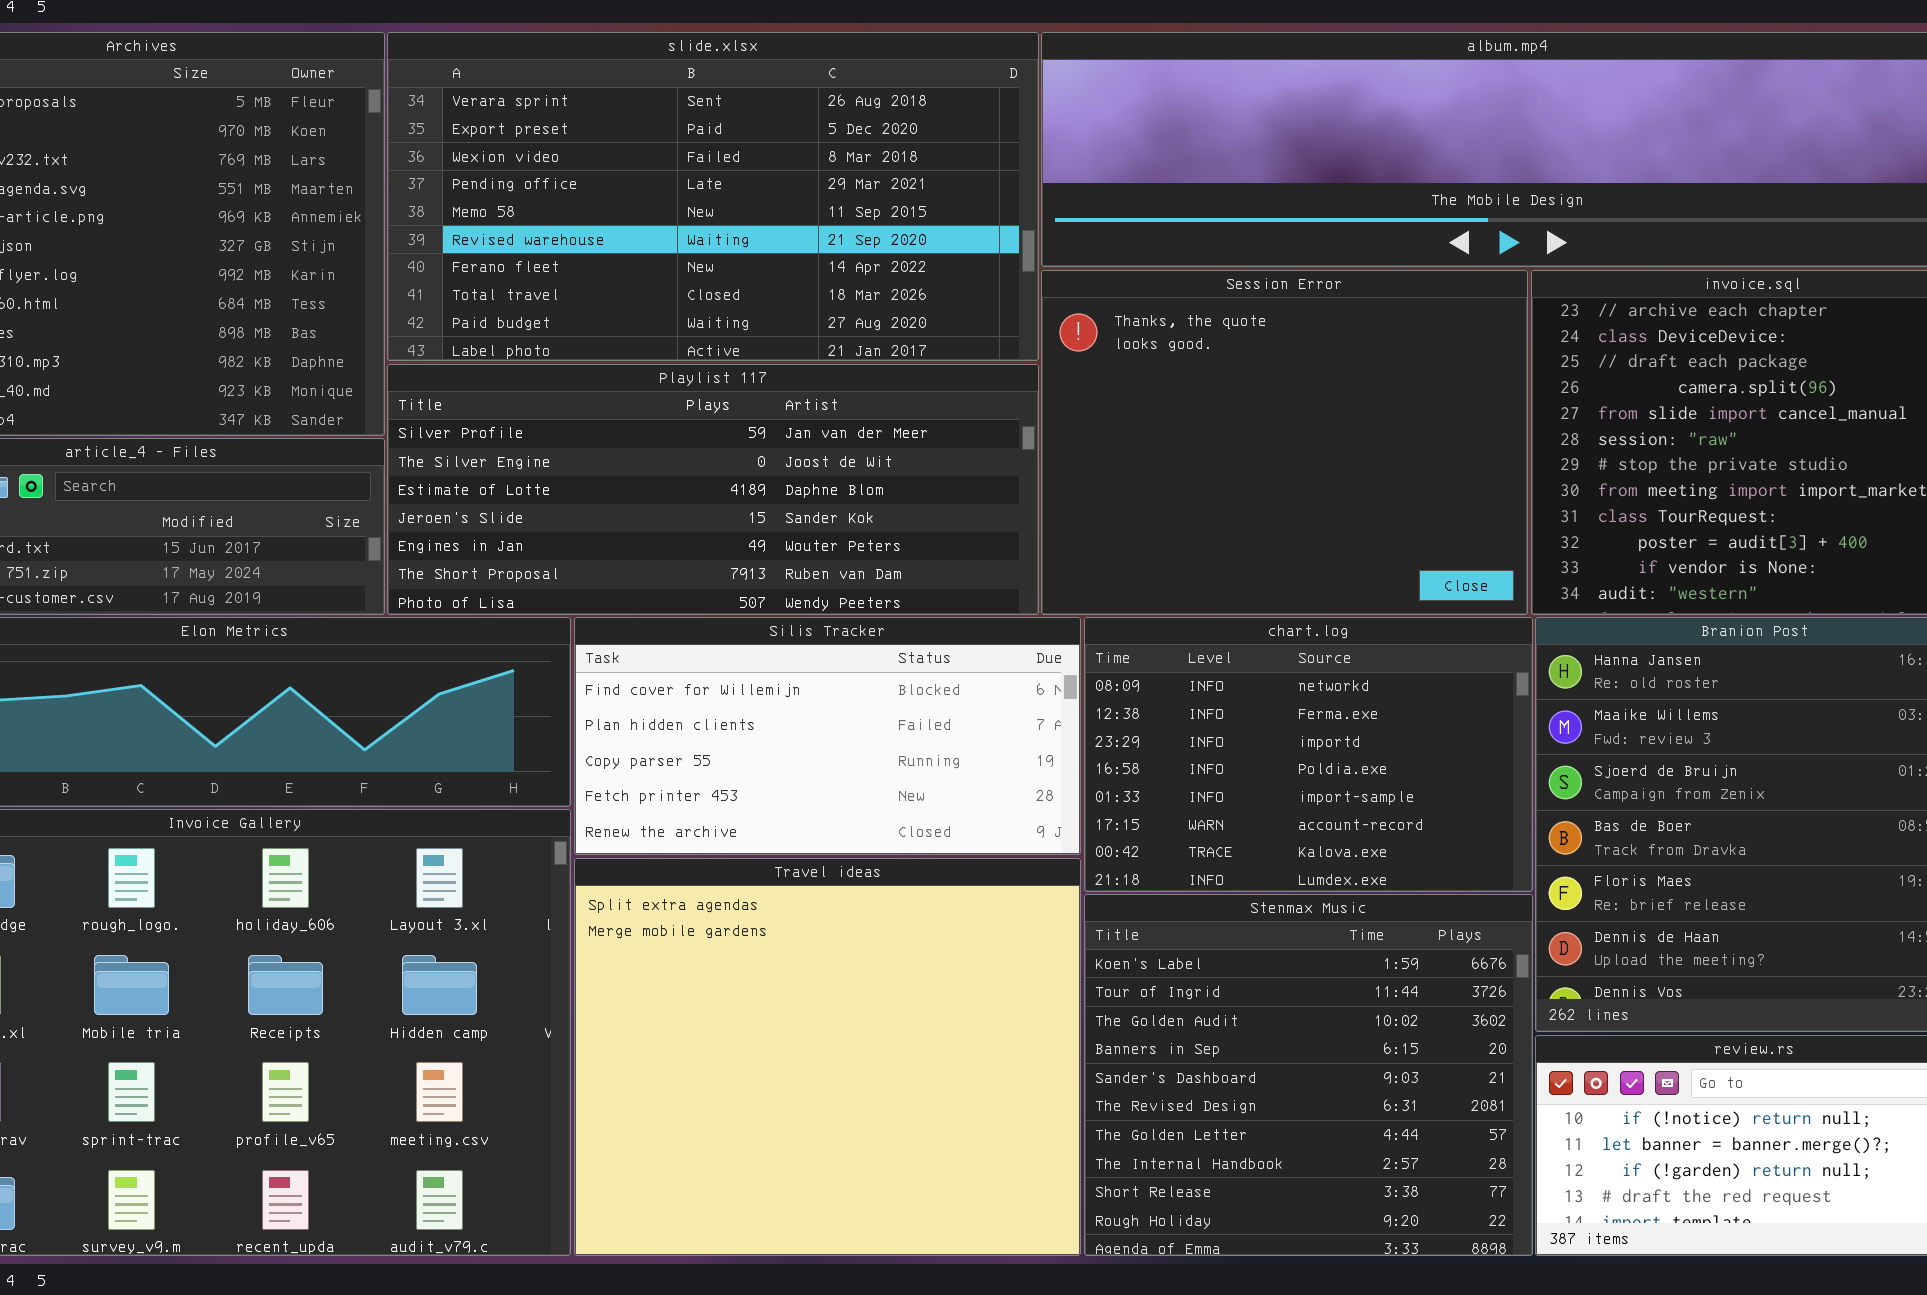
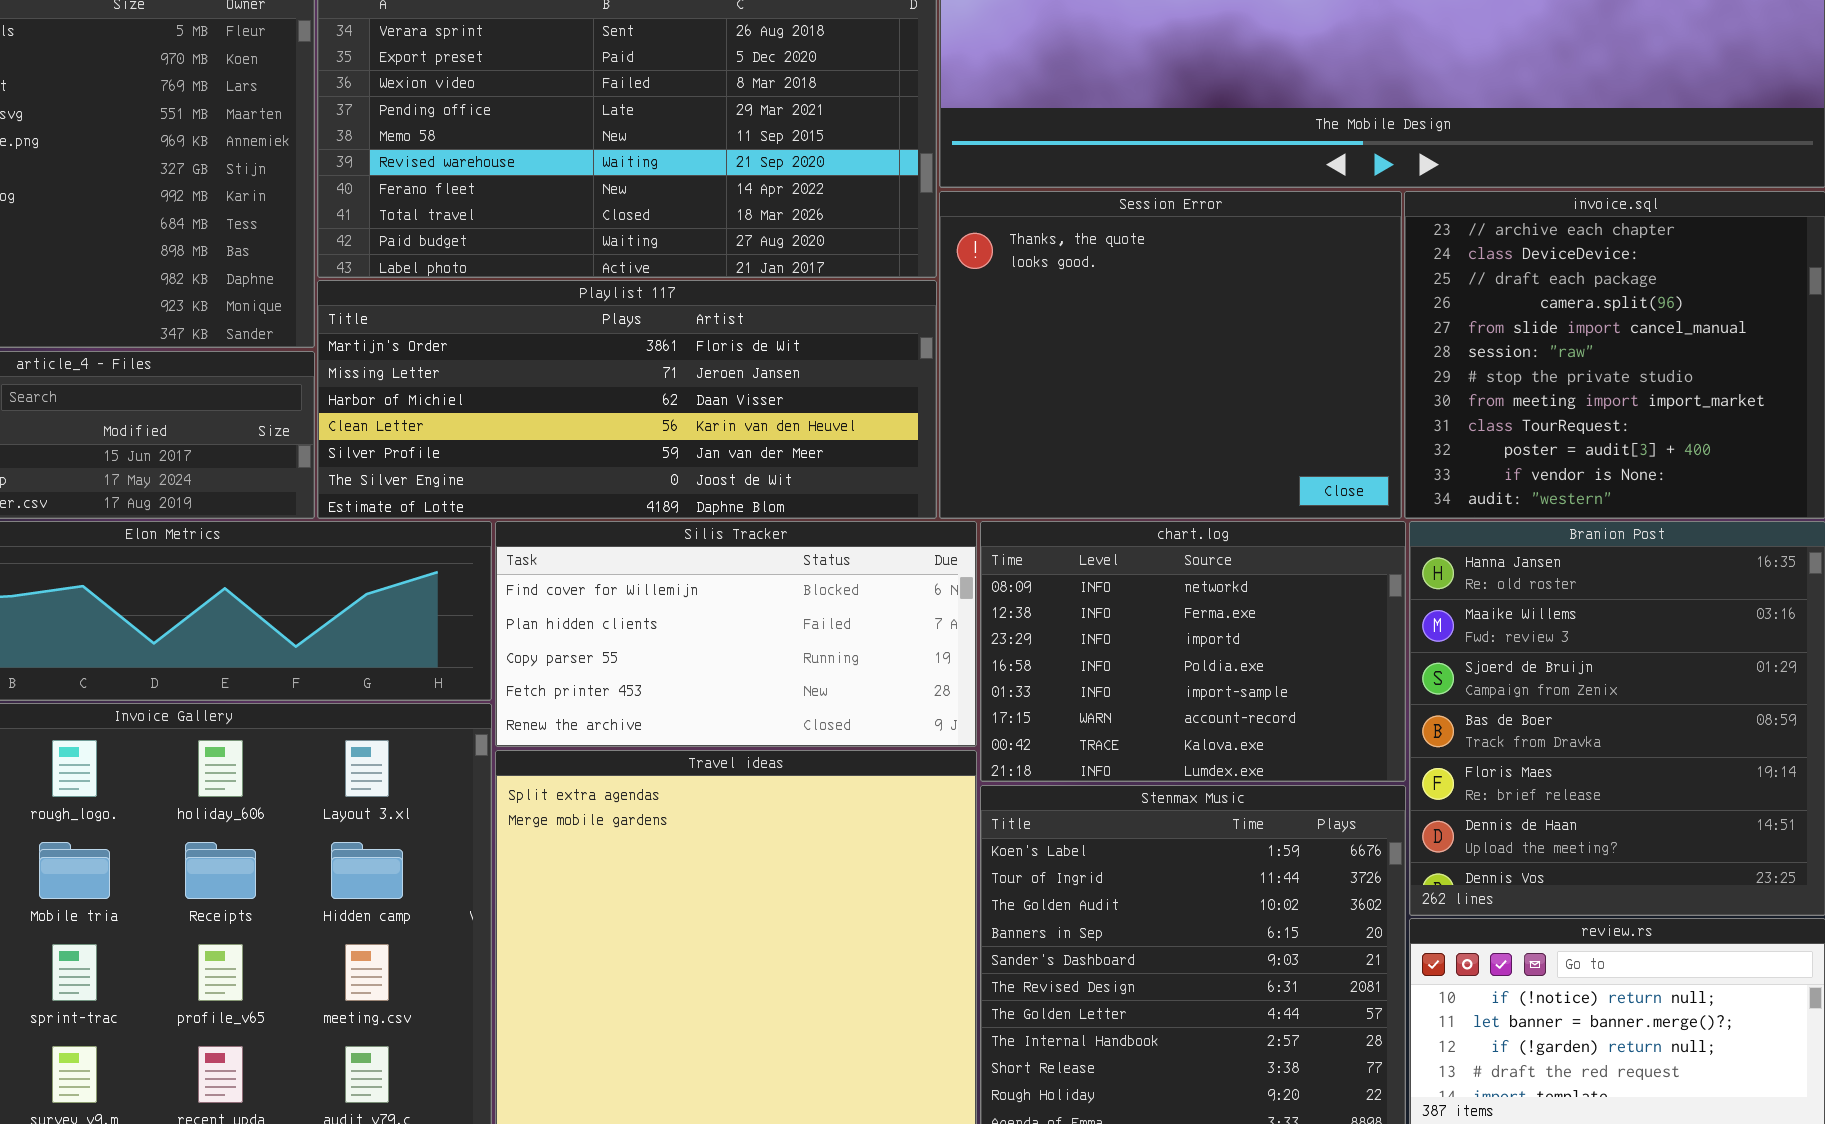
Playlist 117: [387,364,1039,615] -> [317,280,937,519], scrolled up 4 rows

